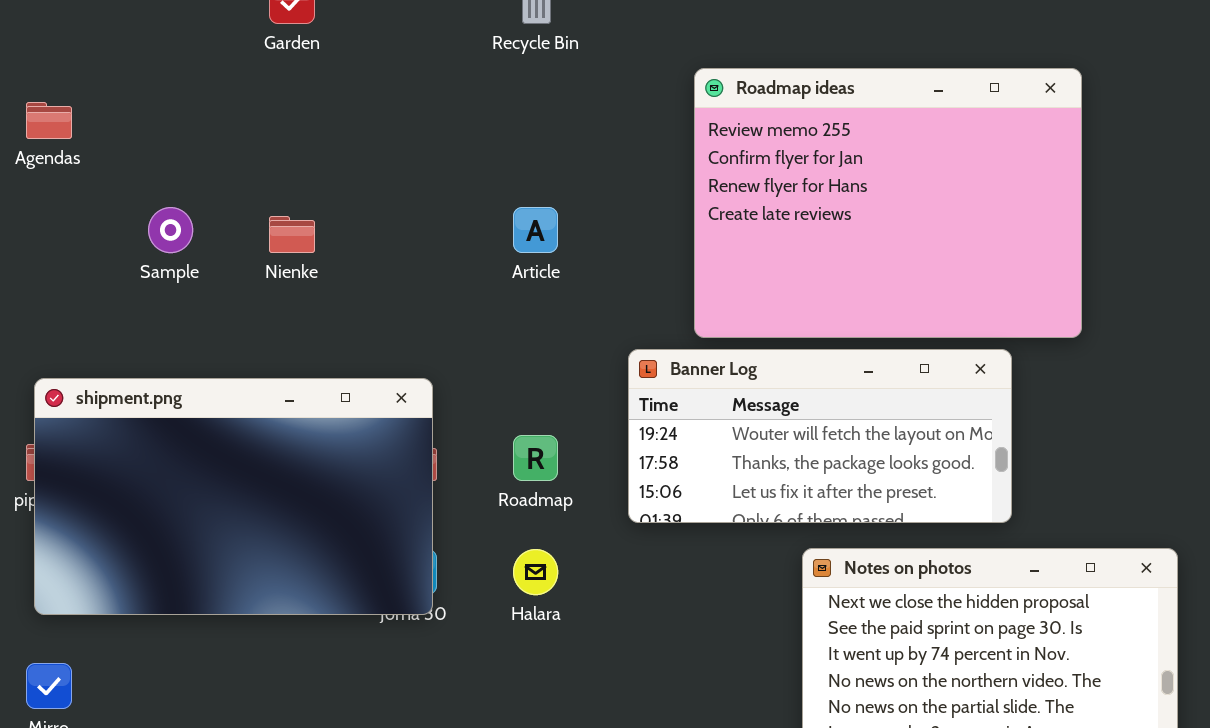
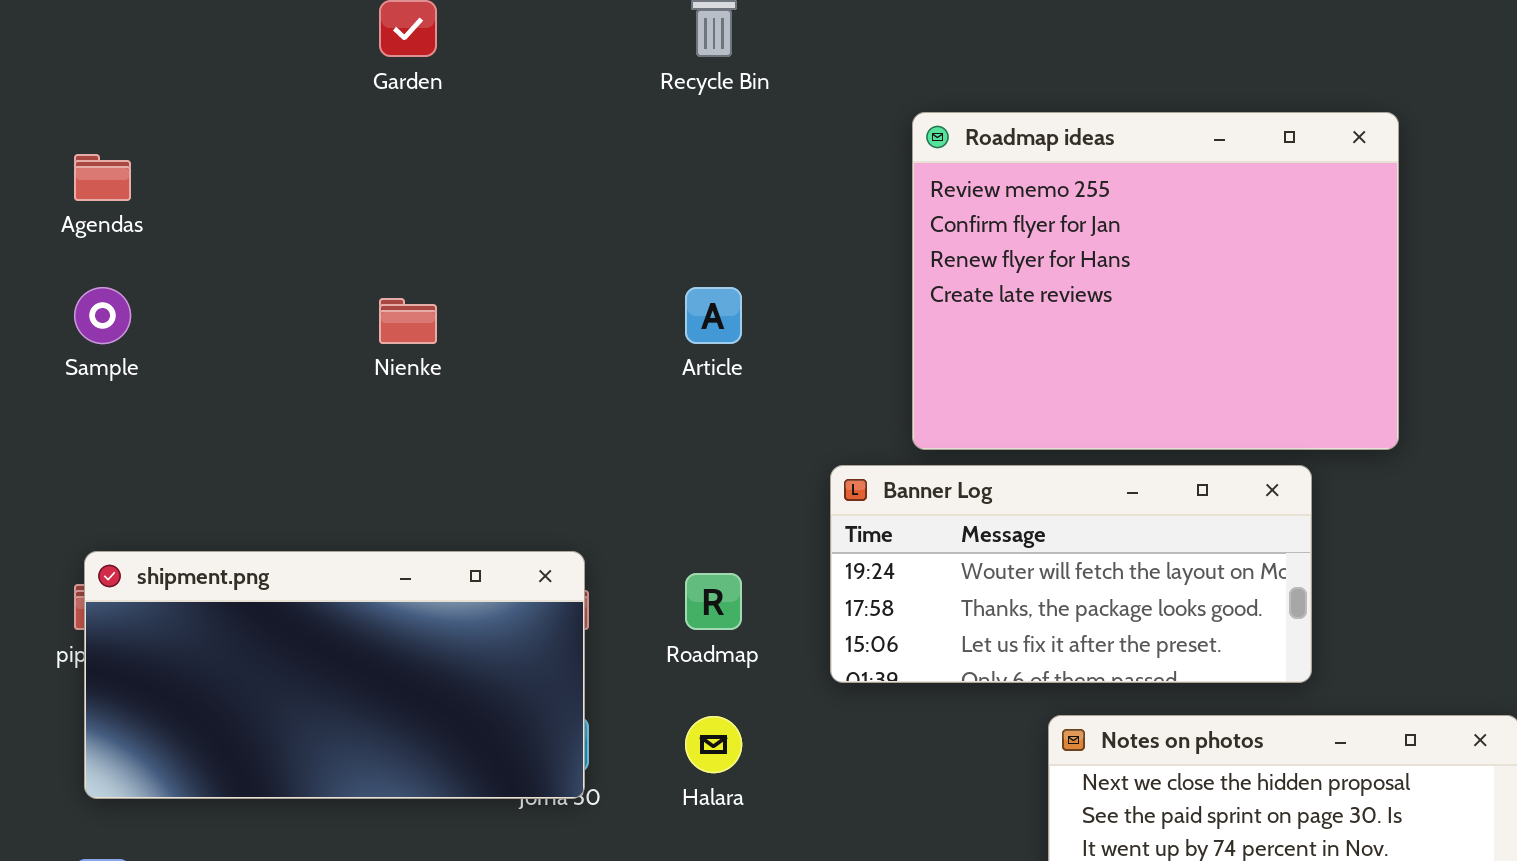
Sample: [148,207,193,253] -> [74,287,131,344], moved
shipment.png: [34,378,433,615] -> [84,551,585,799], resized

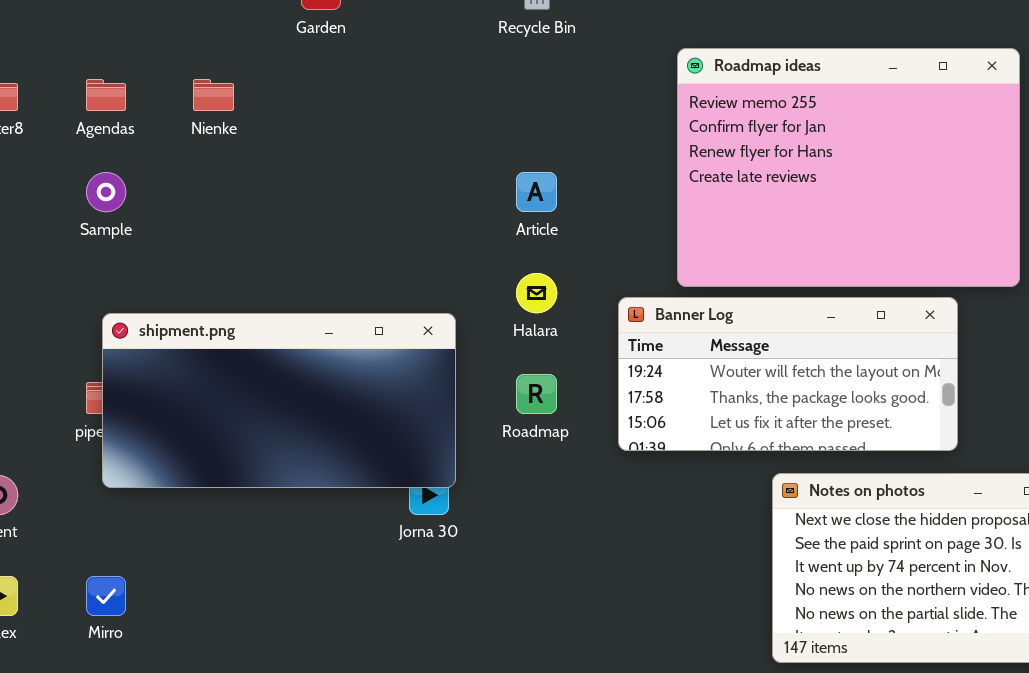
Nienke: [379,298,437,344] -> [193,79,234,111], moved
shipment.png: [84,551,585,799] -> [102,313,456,488], moved
Halara: [685,716,742,773] -> [516,273,557,313], moved

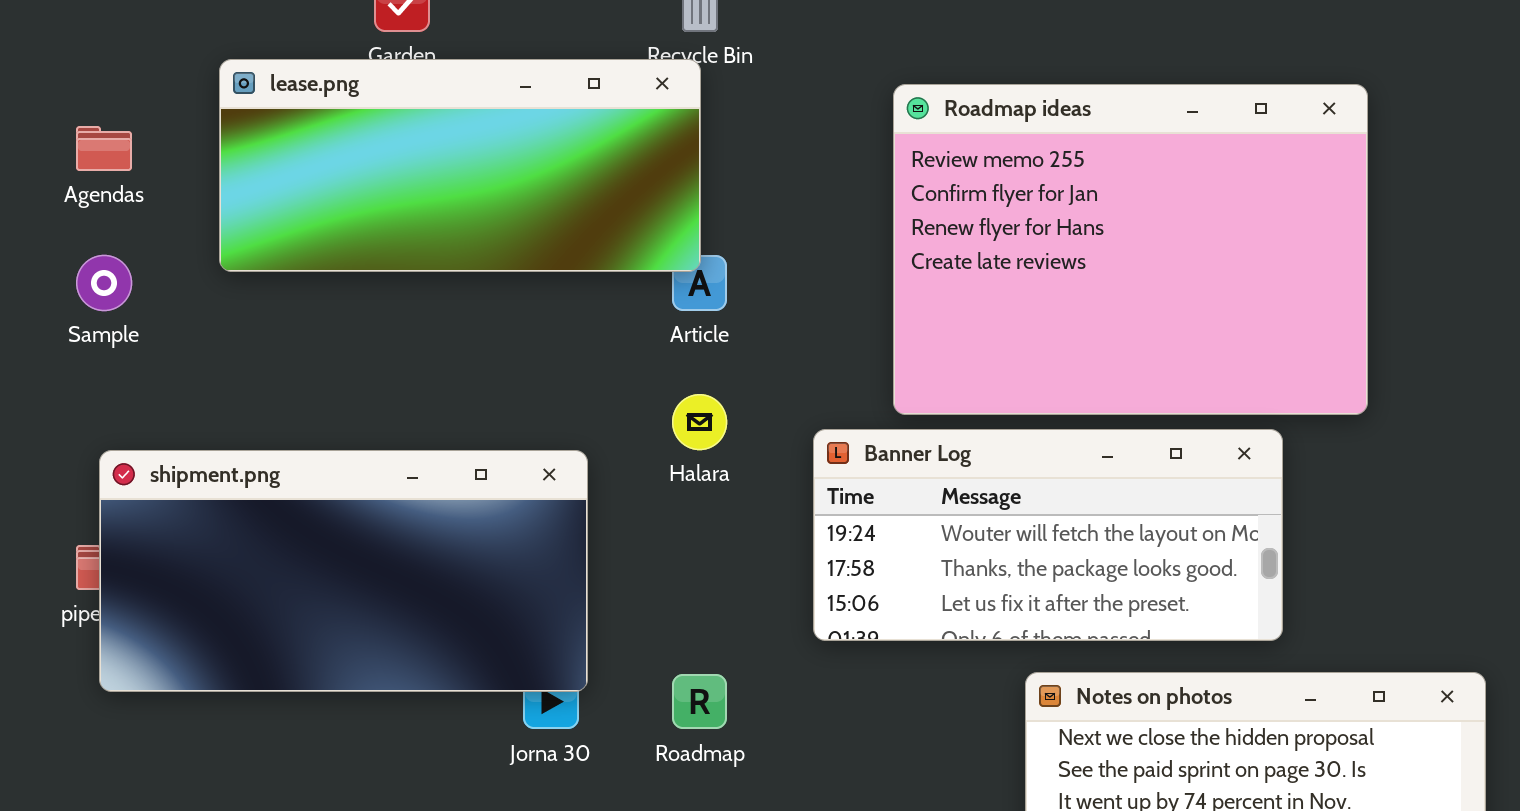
lease.png: none -> [219,59,701,272], opened
Roadmap: [516,374,557,414] -> [672,674,727,729], moved

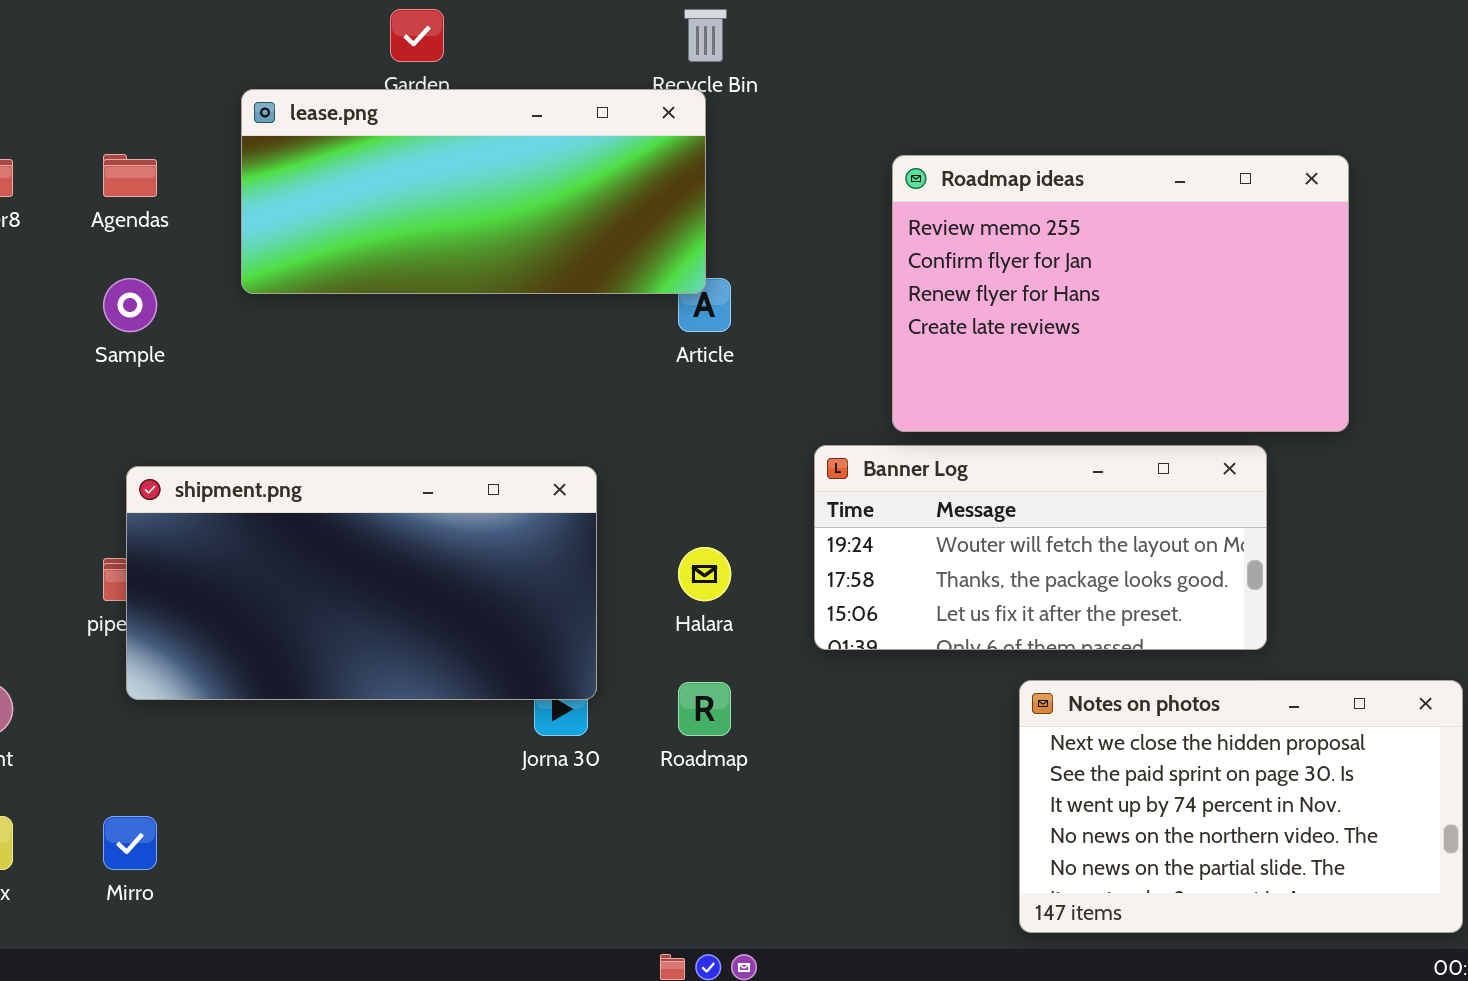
Roadmap ideas: [893,84,1368,415] -> [892,155,1349,432], resized
Halara: [672,394,727,450] -> [678,547,731,601], moved

